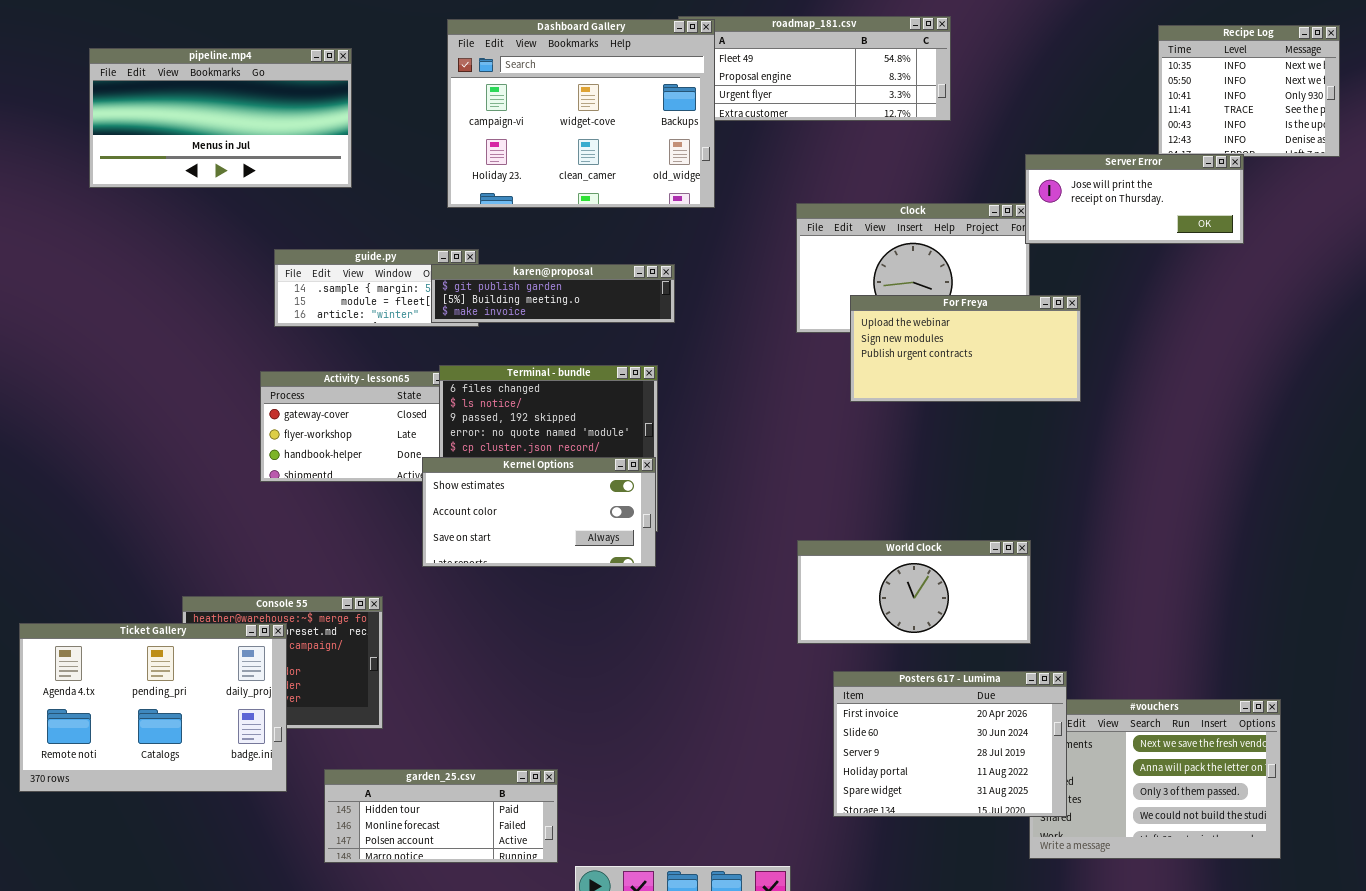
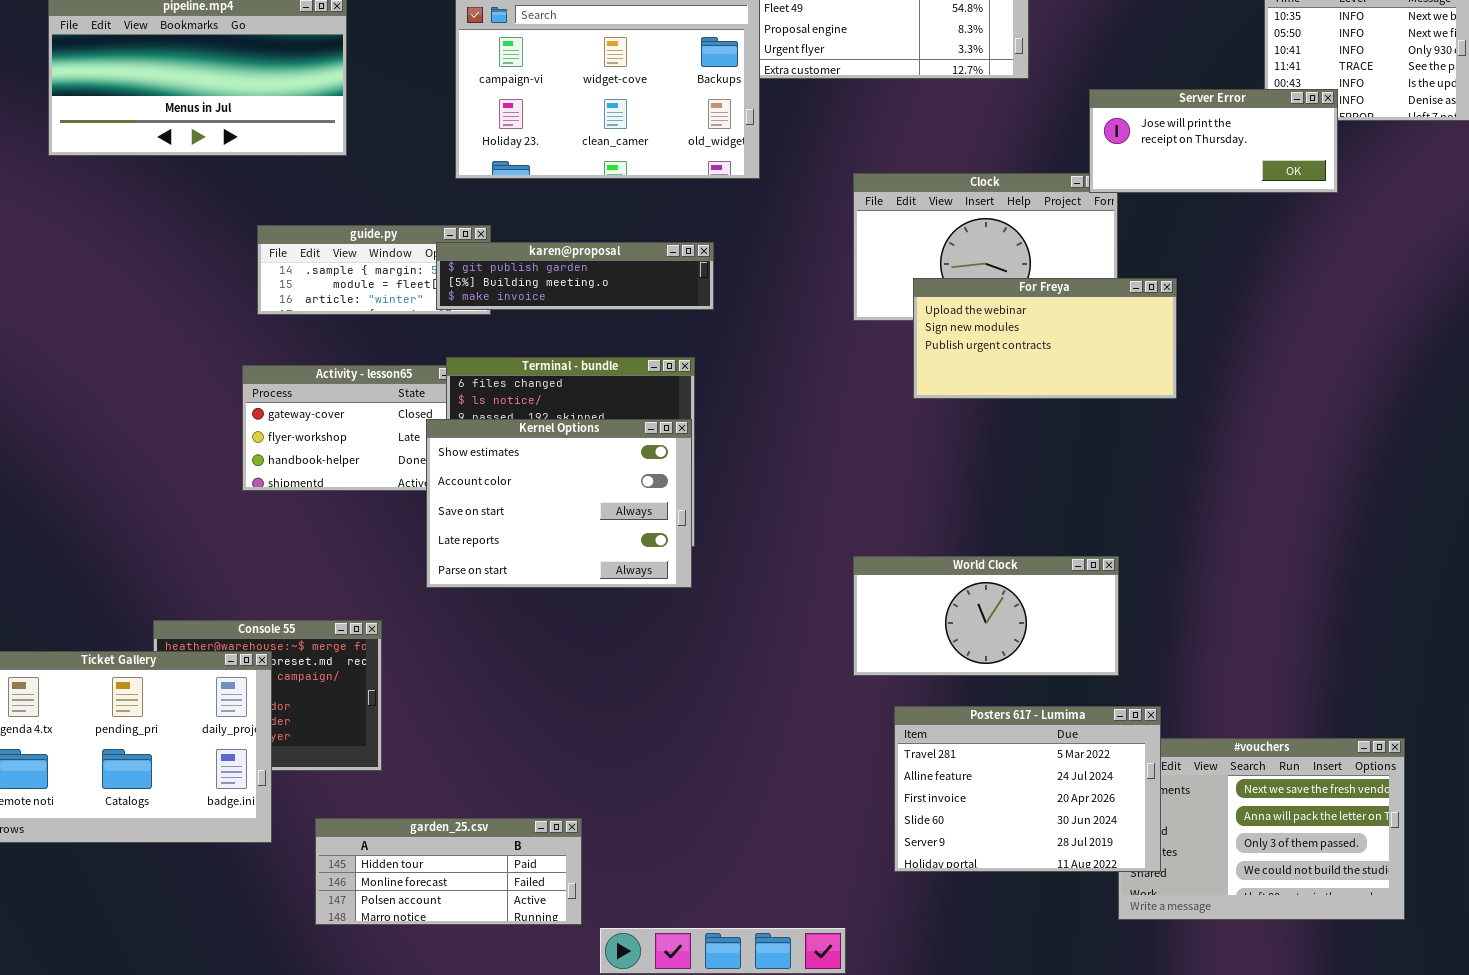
Server Error: [1025,154,1244,244] -> [1089,89,1338,193], moved
Kernel Options: [422,457,656,567] -> [426,419,692,588], resized
Posters 617 - Lumima: [833,671,1067,817] -> [894,706,1161,872], scrolled up 2 rows

